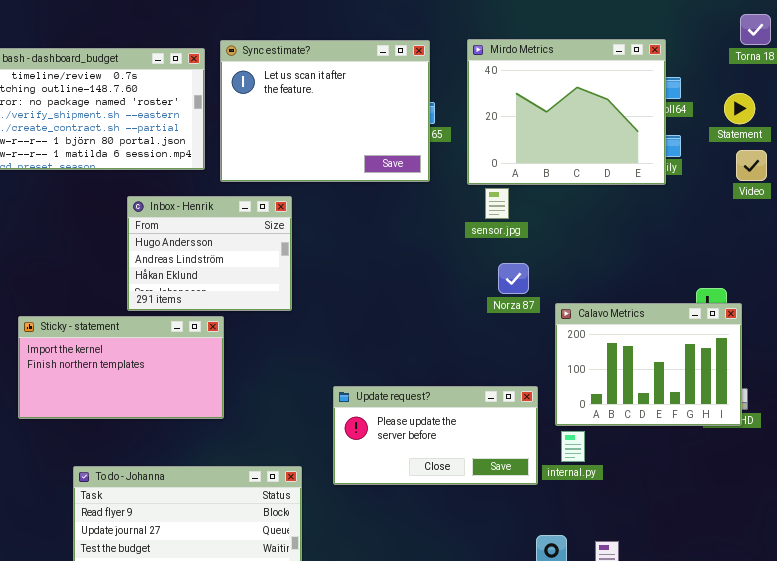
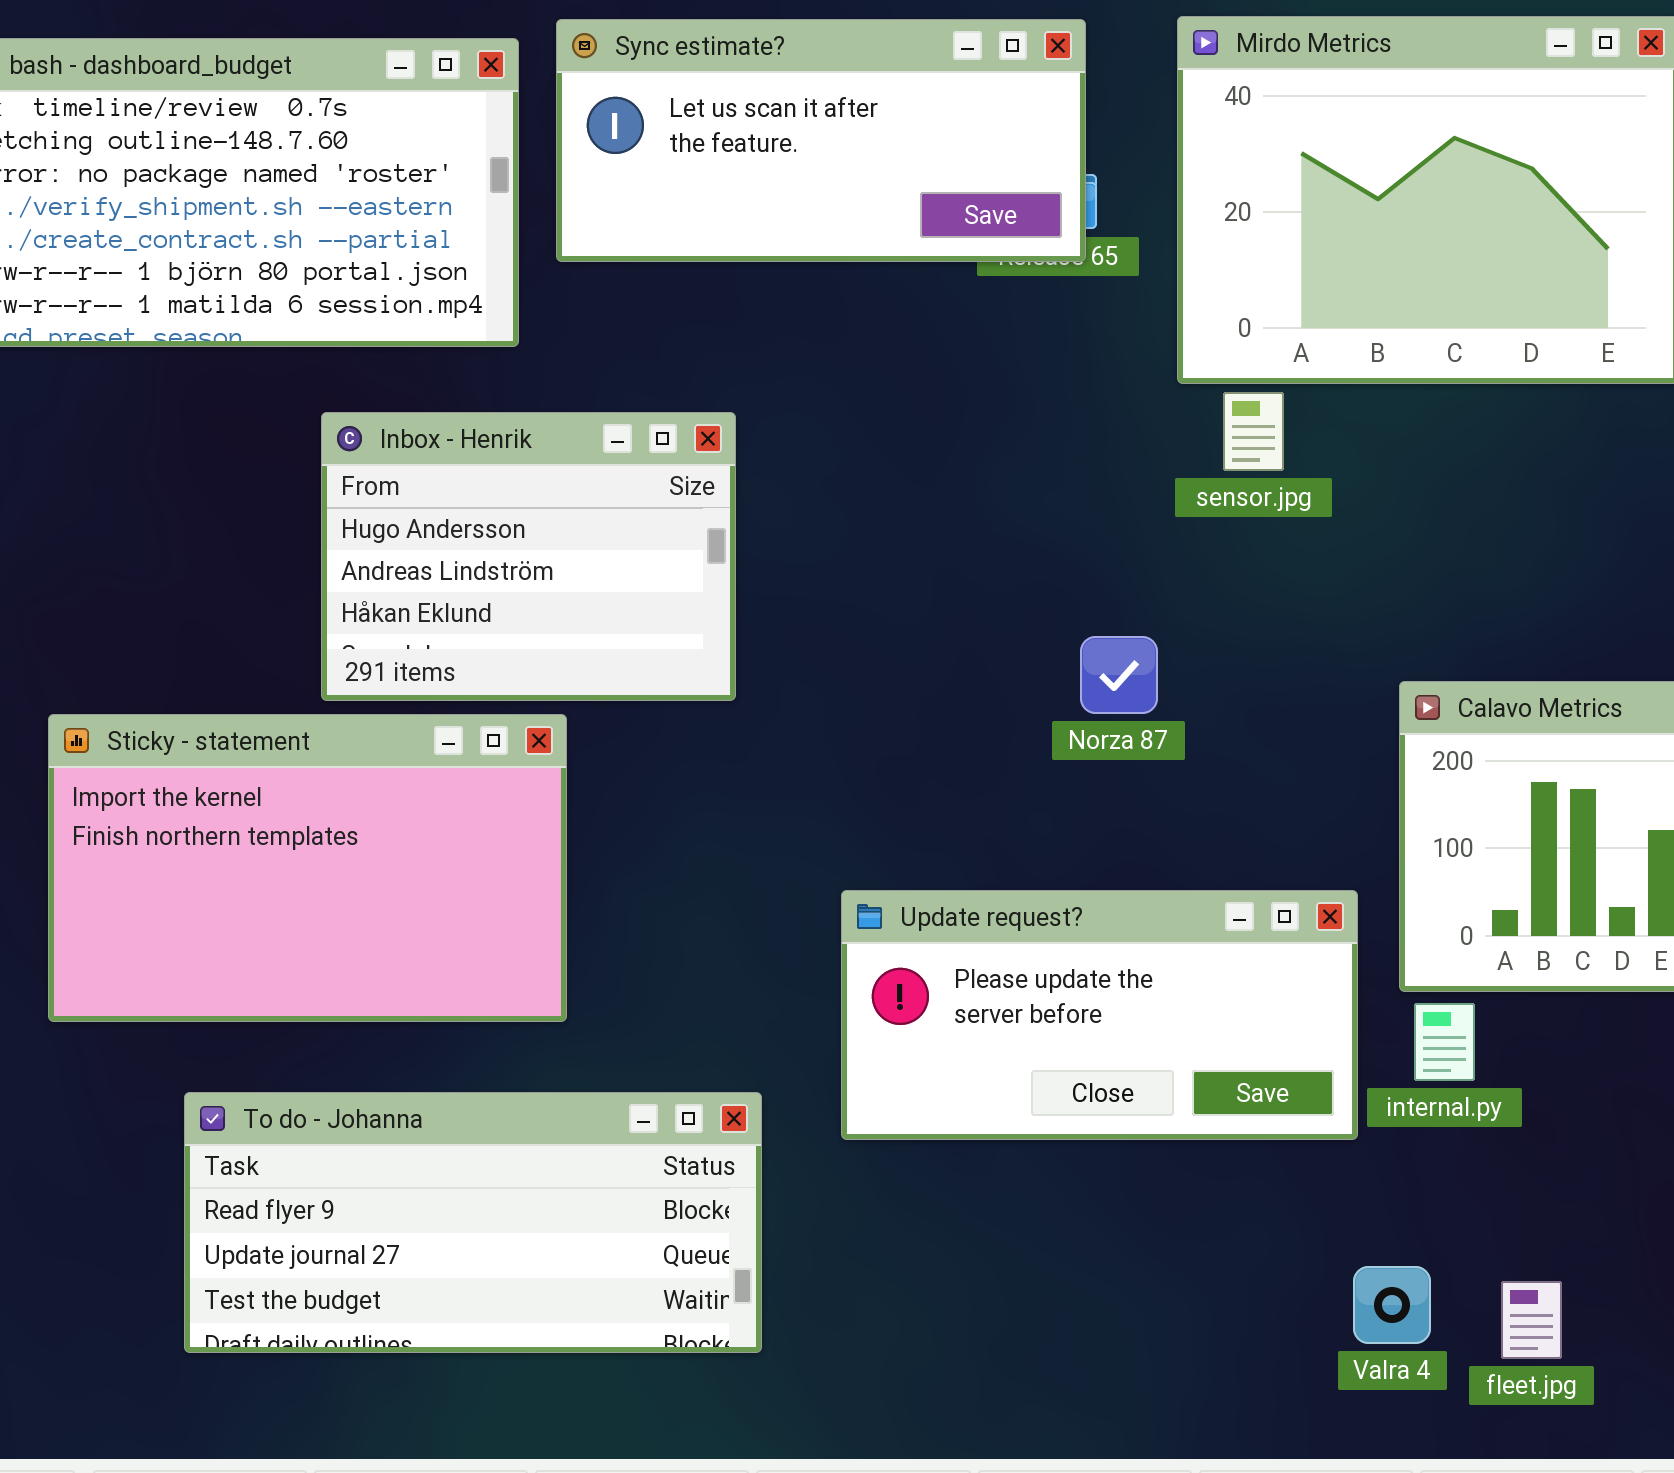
Sync estimate?: [220,40,430,182] -> [556,19,1086,262], resized
Norza 87: [498,263,529,294] -> [1080,636,1158,714], moved
Sticky - statement: [18,316,224,419] -> [48,714,567,1022], resized

